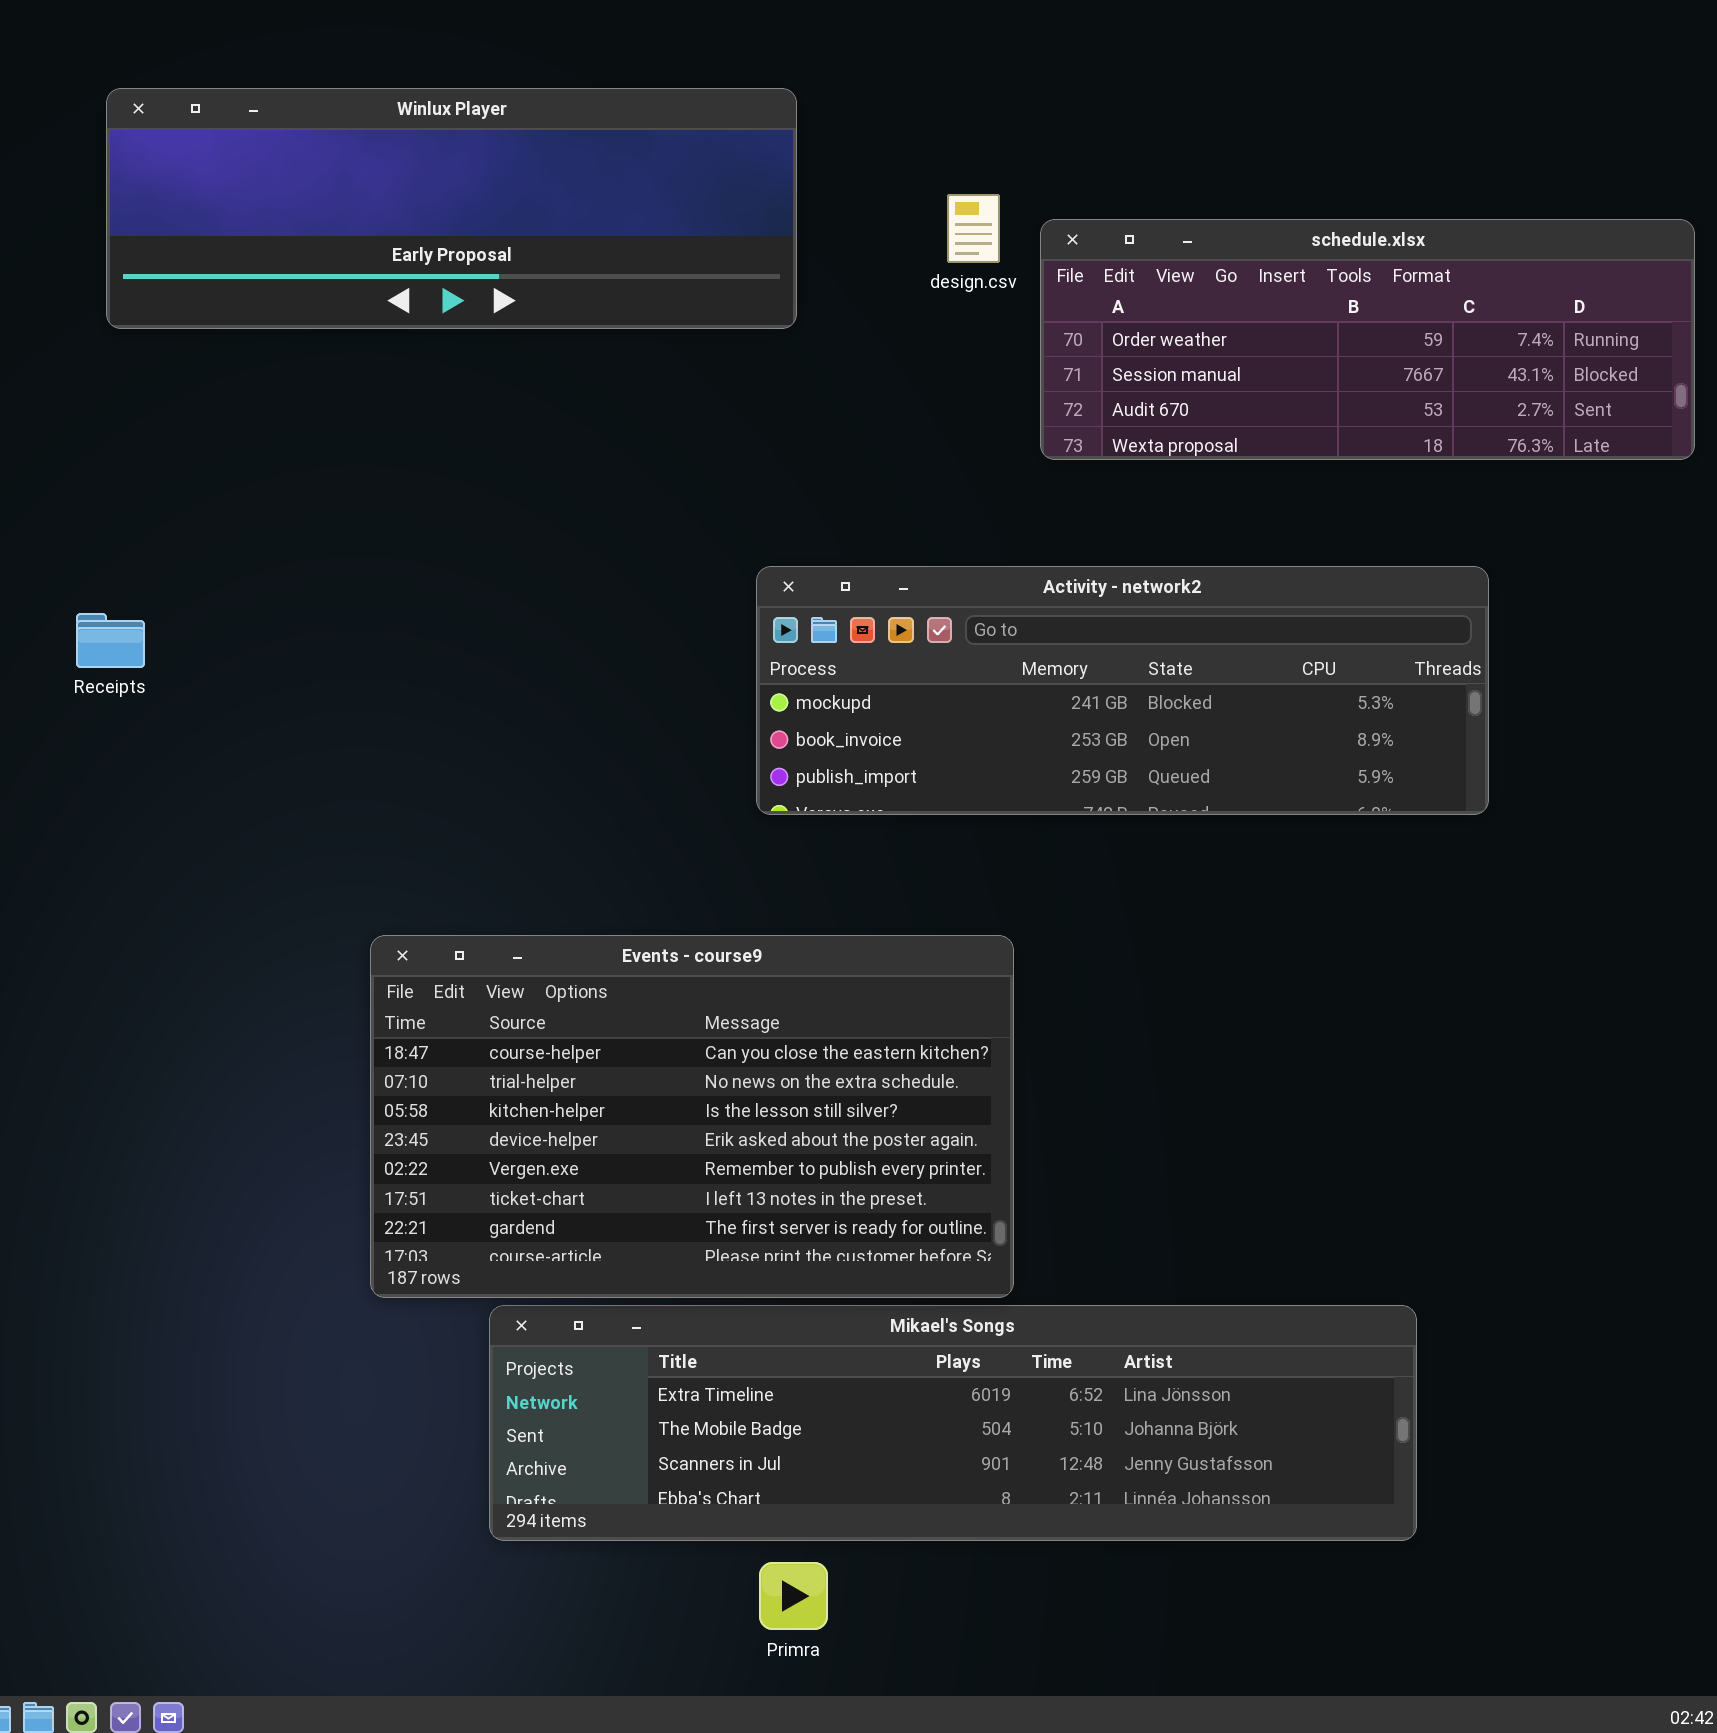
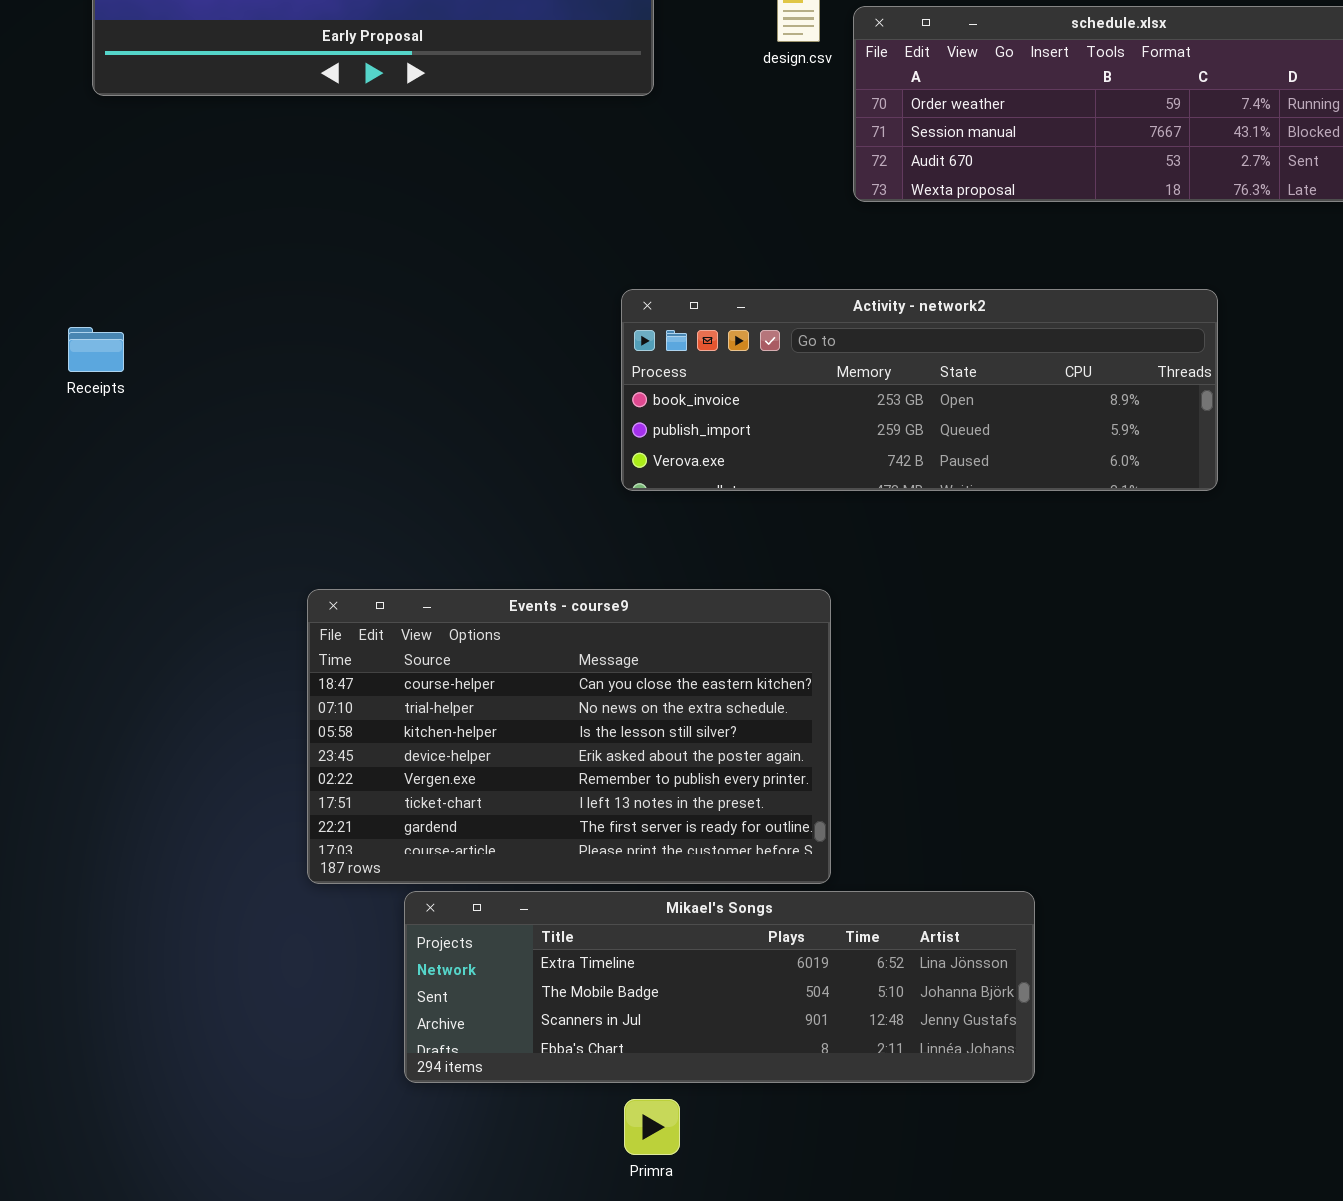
Activity - network2: [756,566,1489,815] -> [621,289,1218,491], scrolled down 1 row
Mikael's Songs: [489,1305,1417,1541] -> [404,891,1035,1083], resized

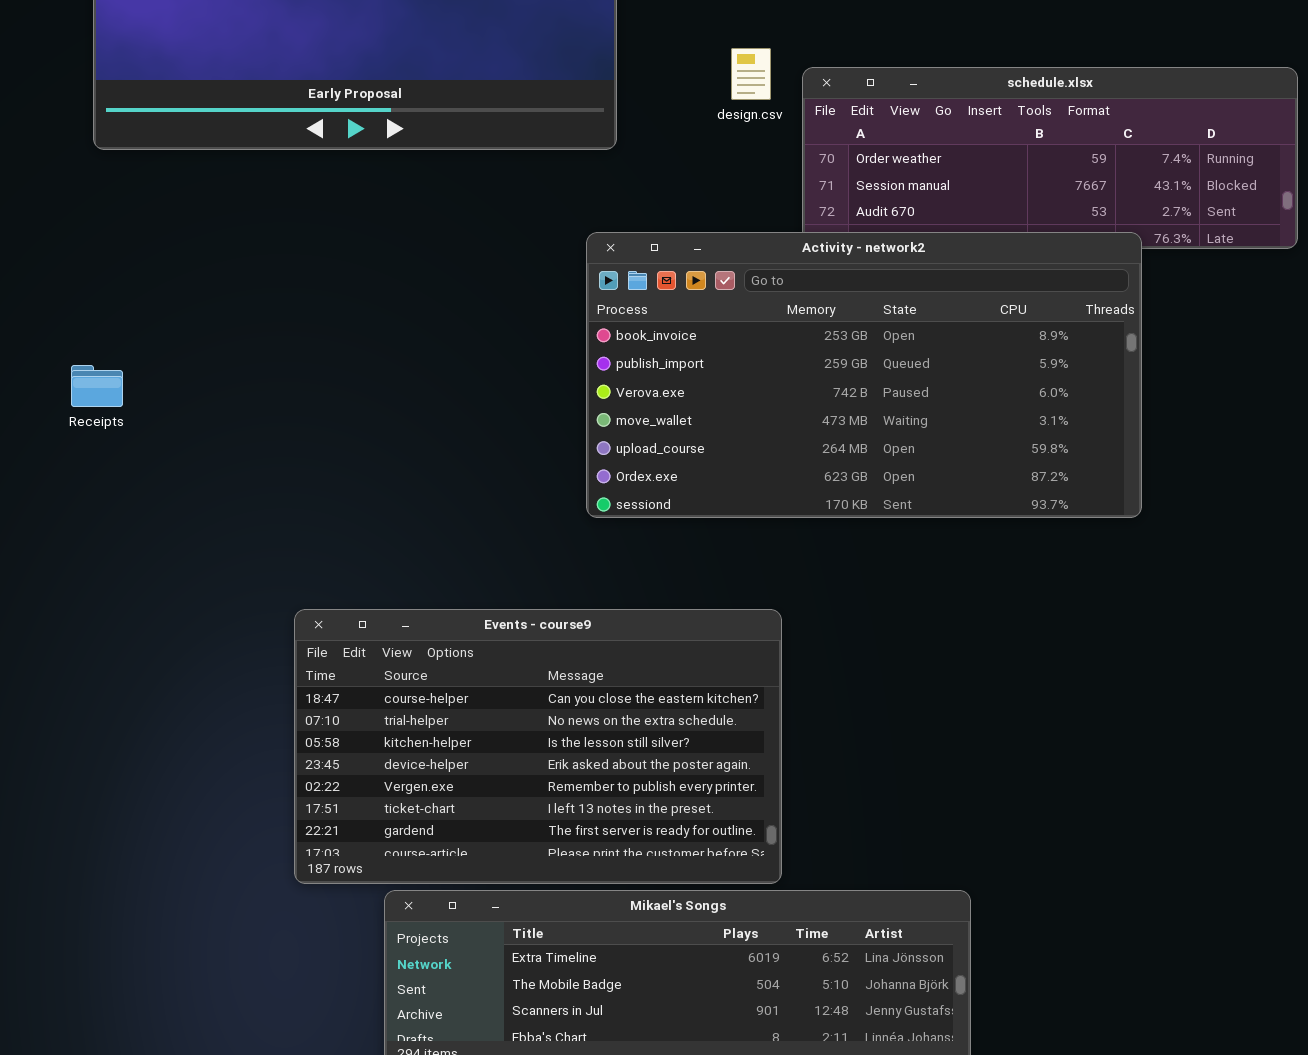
Activity - network2: [621,289,1218,491] -> [586,232,1142,518], resized

